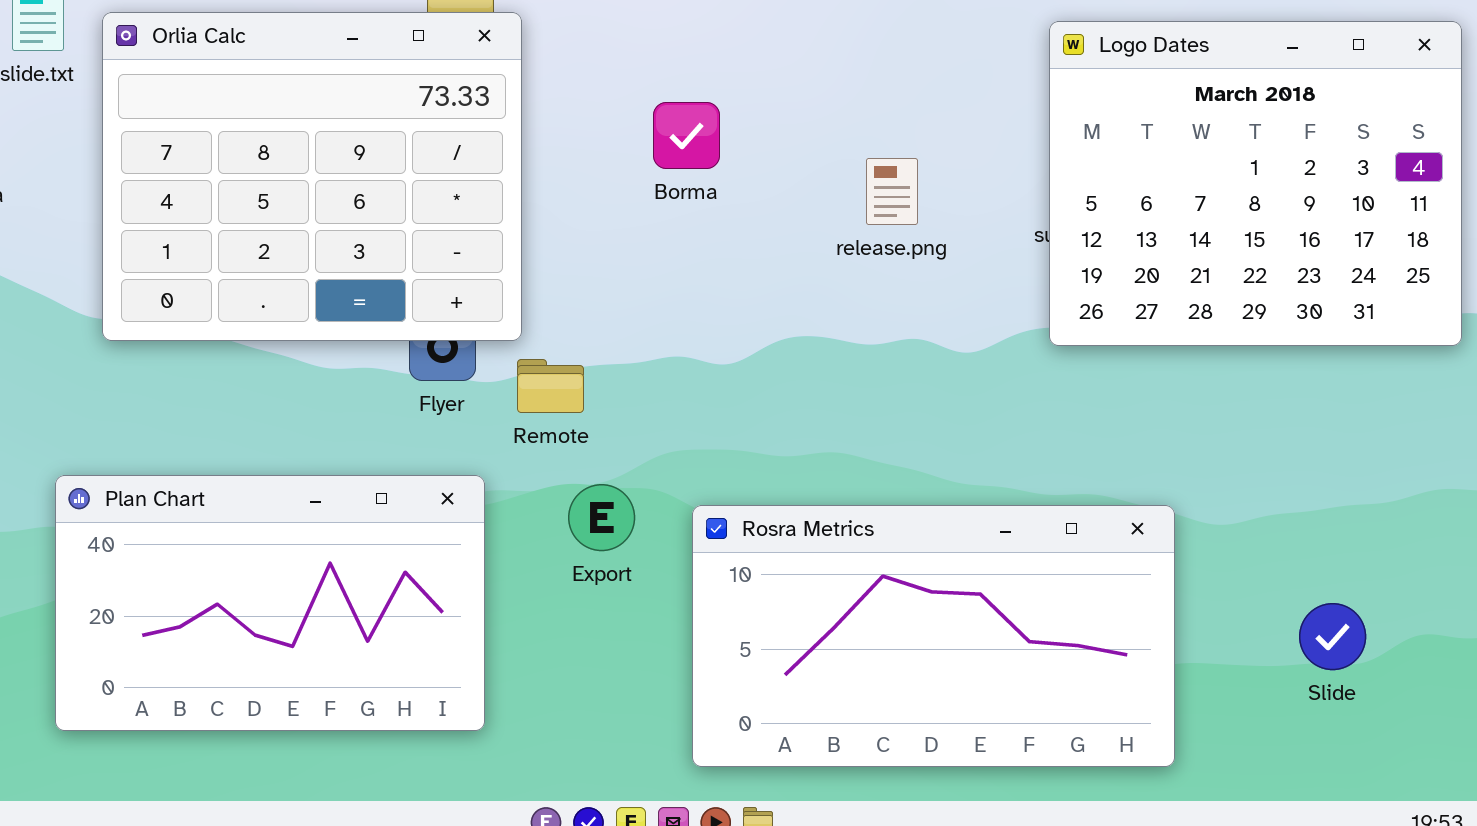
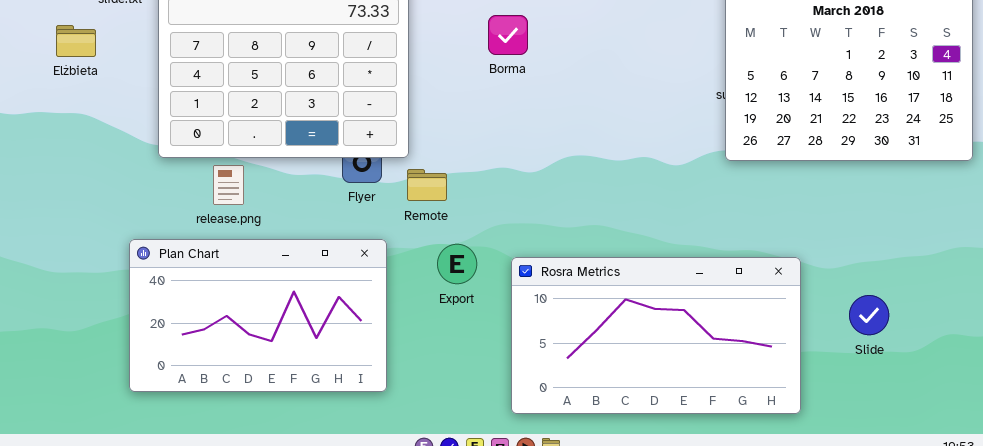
release.png: [866,158,918,225] -> [213,165,244,205], moved
Slide: [1299,603,1366,670] -> [849,295,889,335], moved

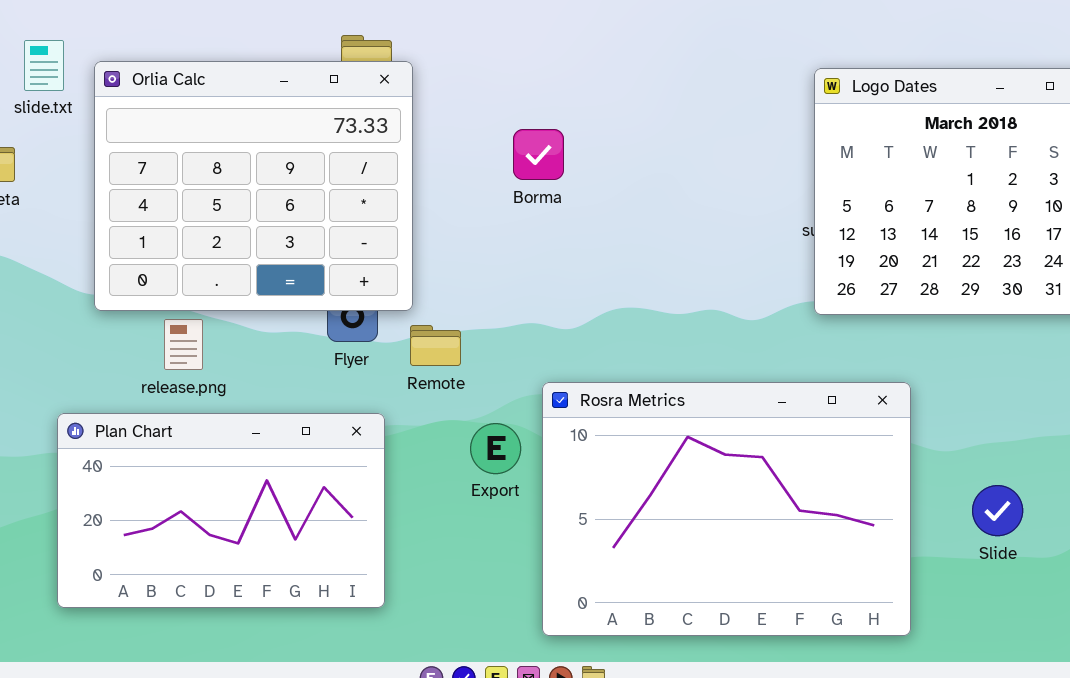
Export: [437,244,477,284] -> [470,423,521,474], moved
Rosra Metrics: [511,257,801,414] -> [542,382,911,636], resized

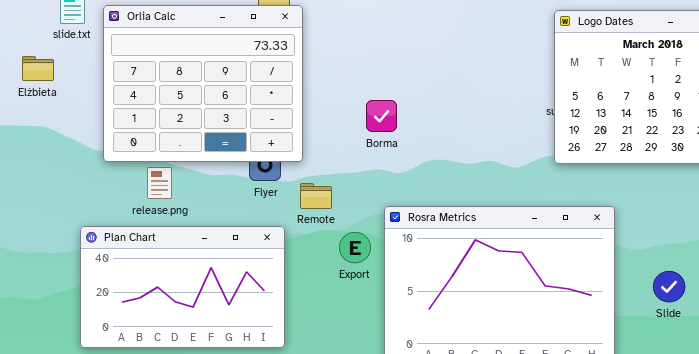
Borma: [513,129,564,180] -> [366,100,397,132], moved
Remote: [410,325,461,366] -> [300,183,332,209], moved

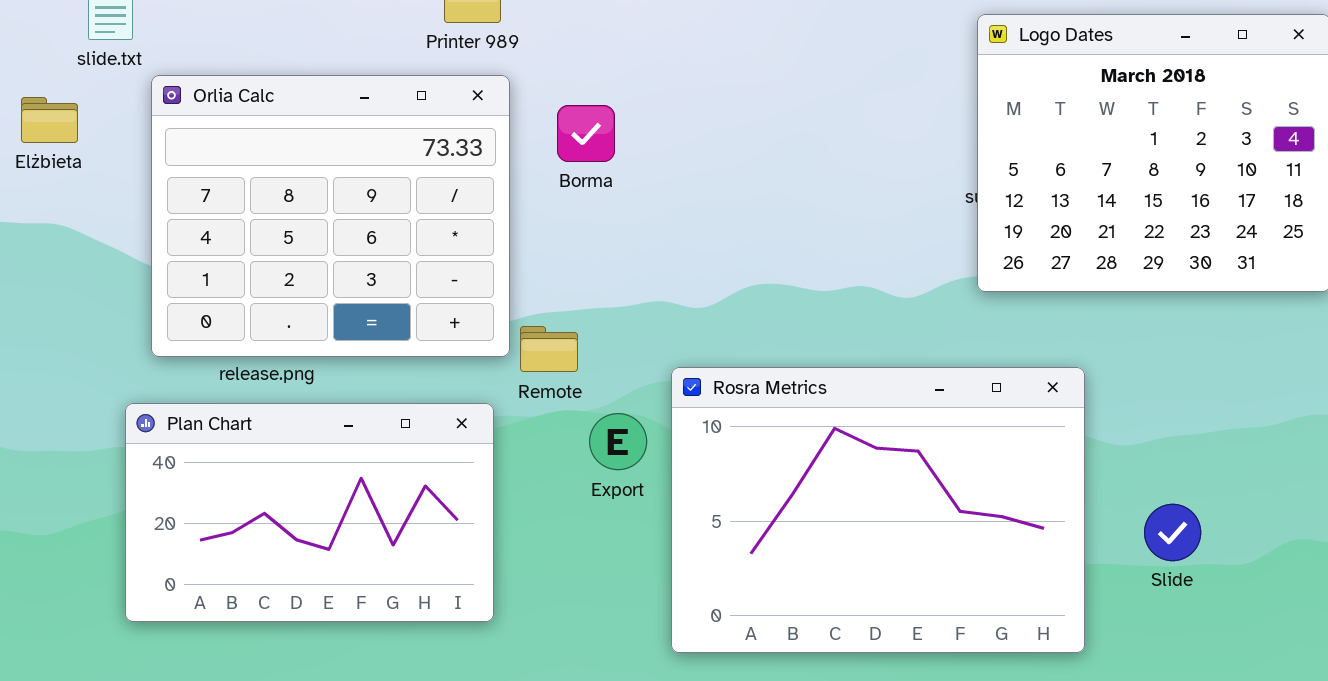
Orlia Calc: [103,5,303,162] -> [151,75,510,357], moved
Borma: [366,100,397,132] -> [557,105,615,162], moved
Slide: [653,271,685,302] -> [1144,504,1201,561], moved

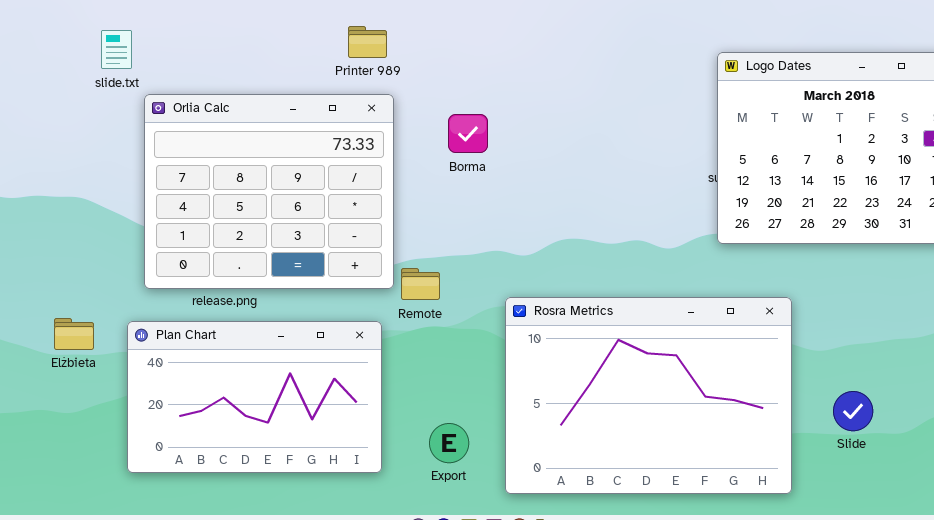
Elżbieta: [21,97,78,143] -> [54,318,94,350], moved
Borma: [557,105,615,162] -> [448,114,488,153], moved
Export: [589,413,647,470] -> [429,423,469,463], moved

